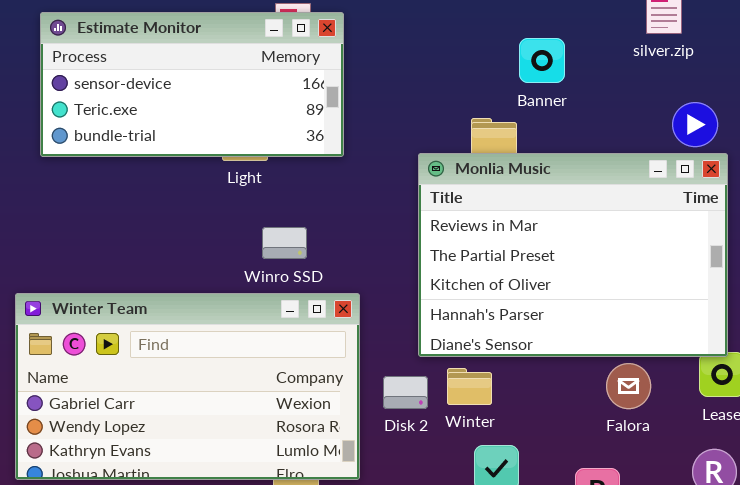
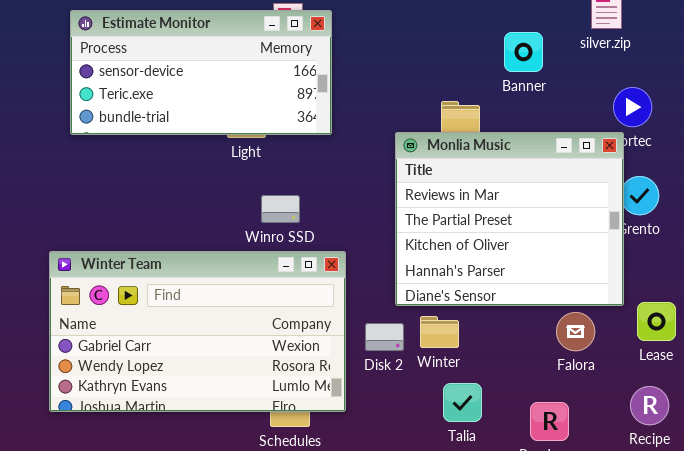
Banner: [519,38,565,83] -> [504,32,543,72], moved
Monlia Music: [418,153,728,357] -> [395,132,624,306], resized

